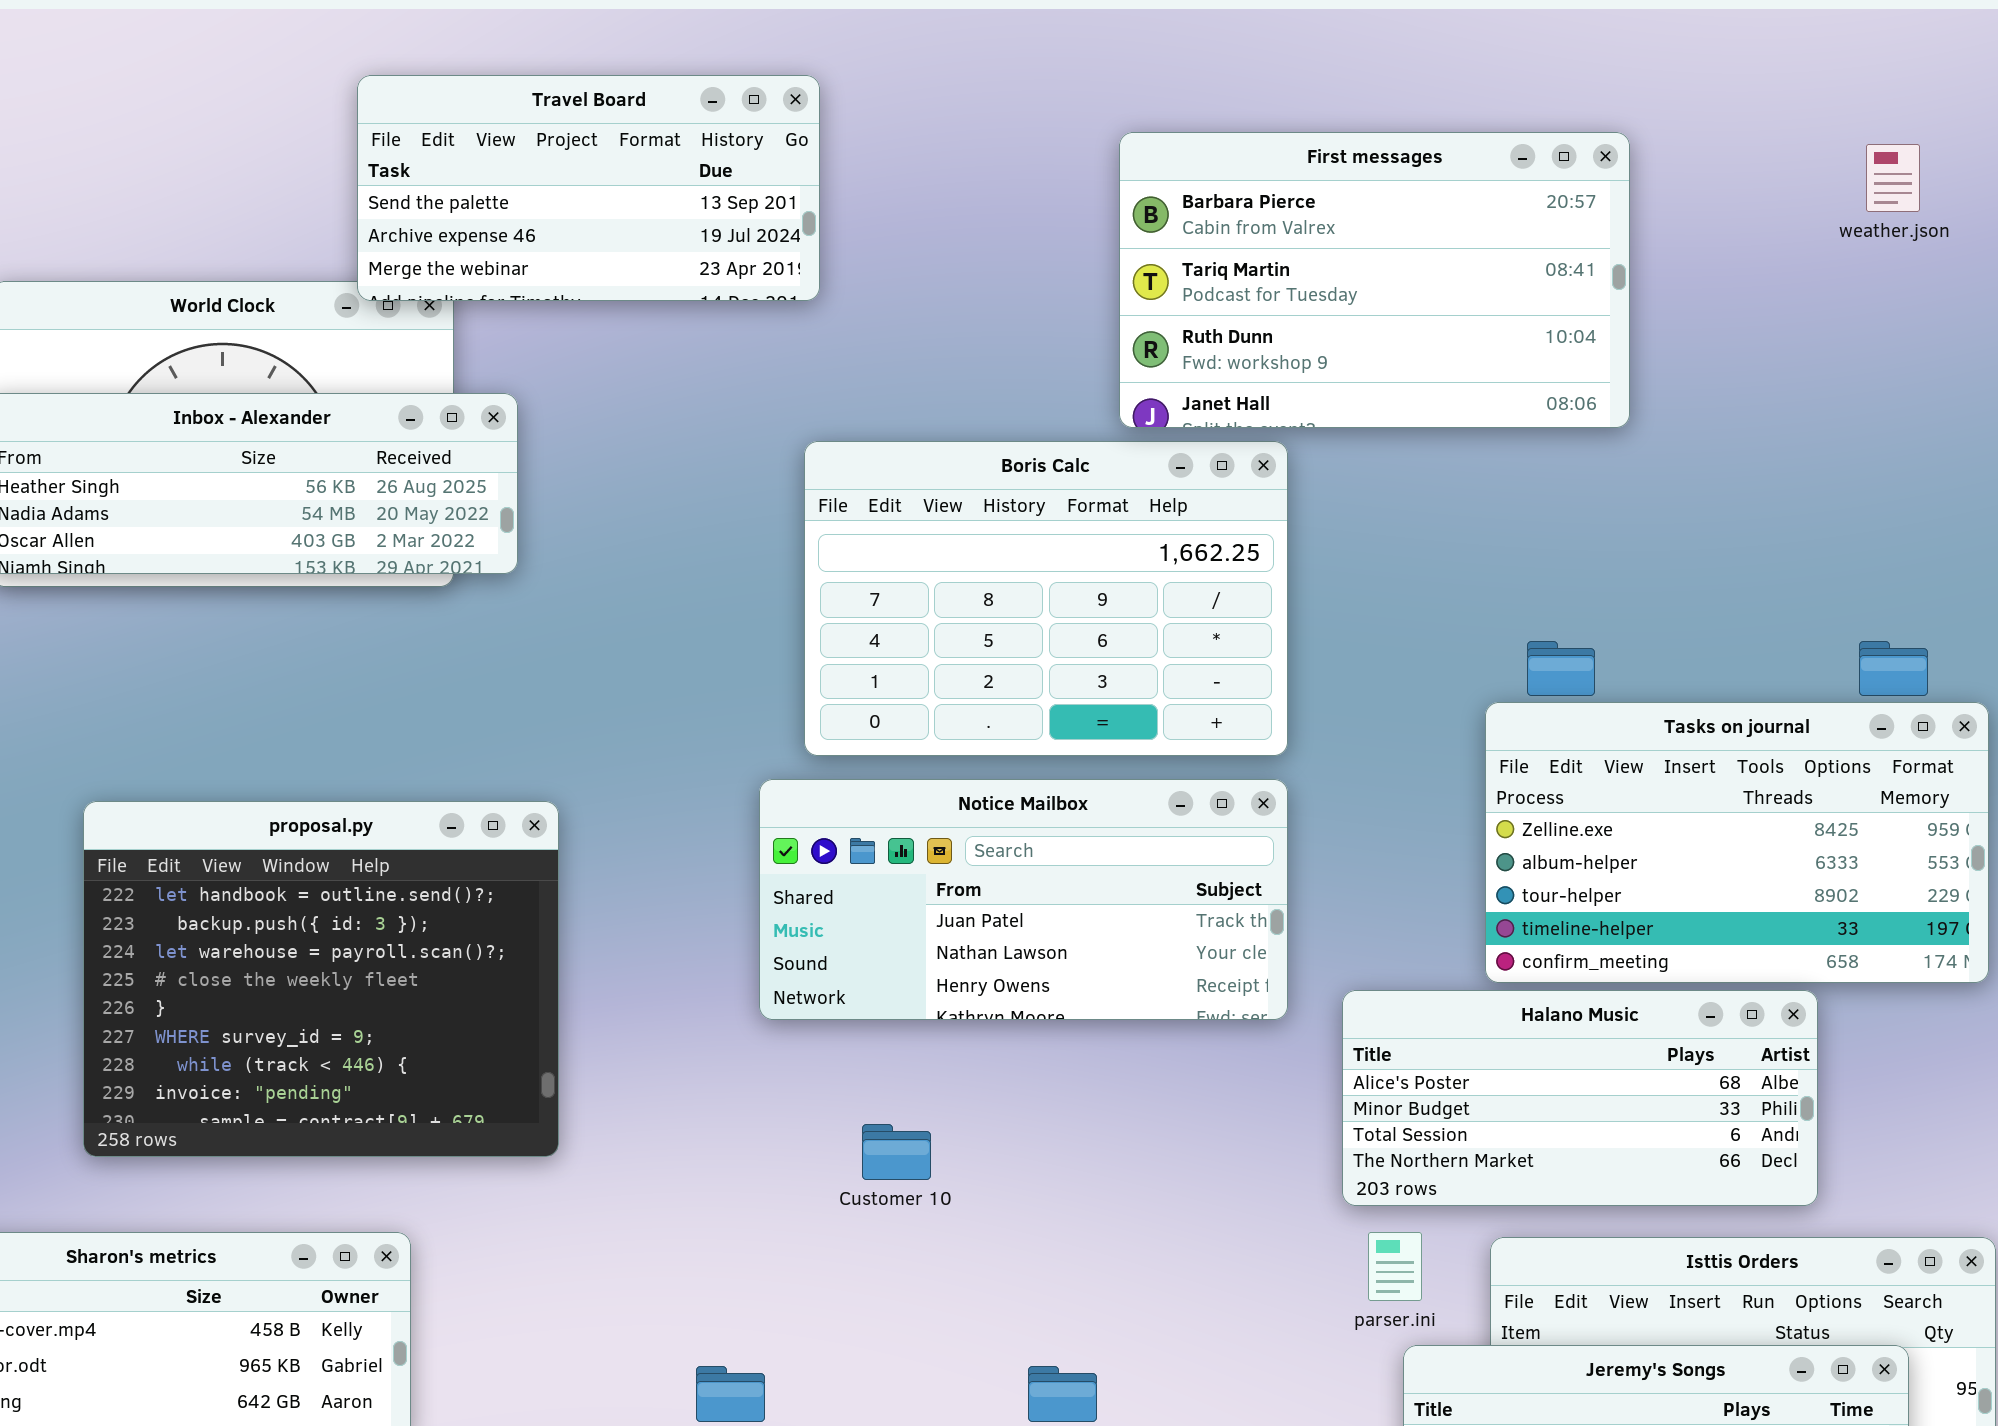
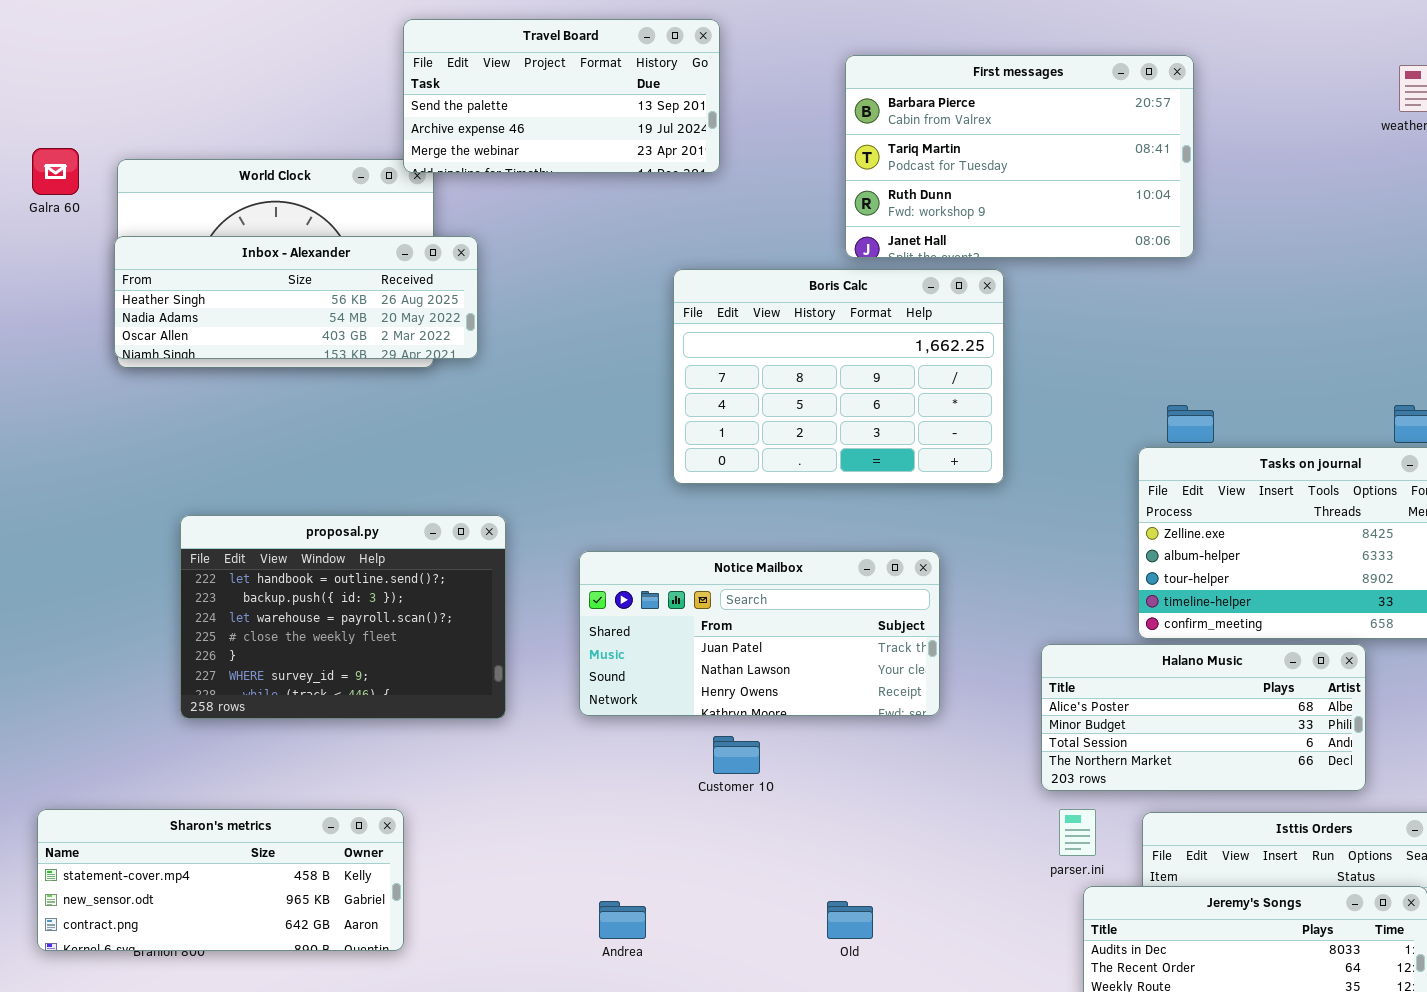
Travel Board: [357,75,820,301] -> [403,19,720,173], moved
First messages: [1119,132,1630,428] -> [845,55,1194,258], moved
Notice Mailbox: [759,779,1288,1020] -> [579,551,940,716], moved
proposal.py: [83,801,559,1157] -> [180,515,506,719], resized

